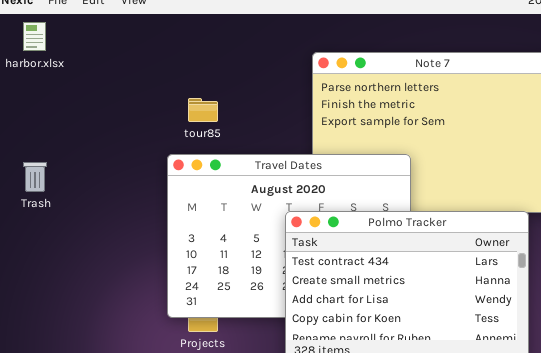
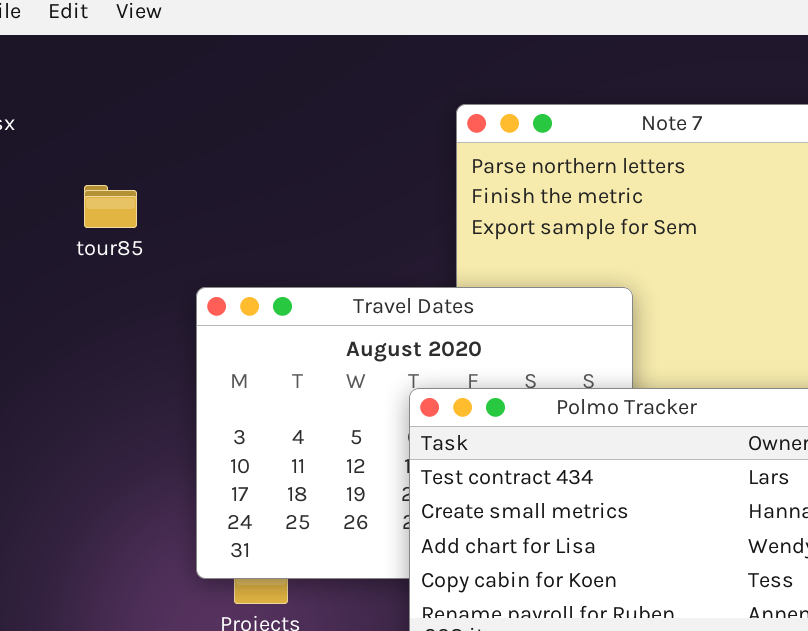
tour85: [188,98,218,122] -> [84,185,137,228], moved

